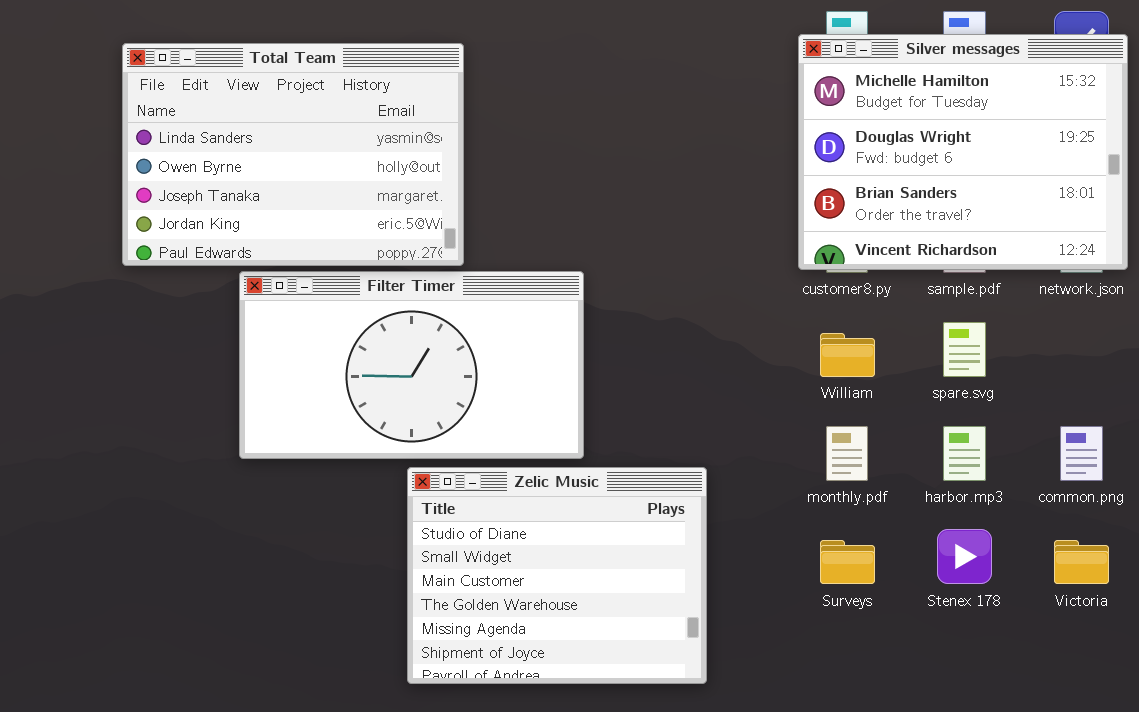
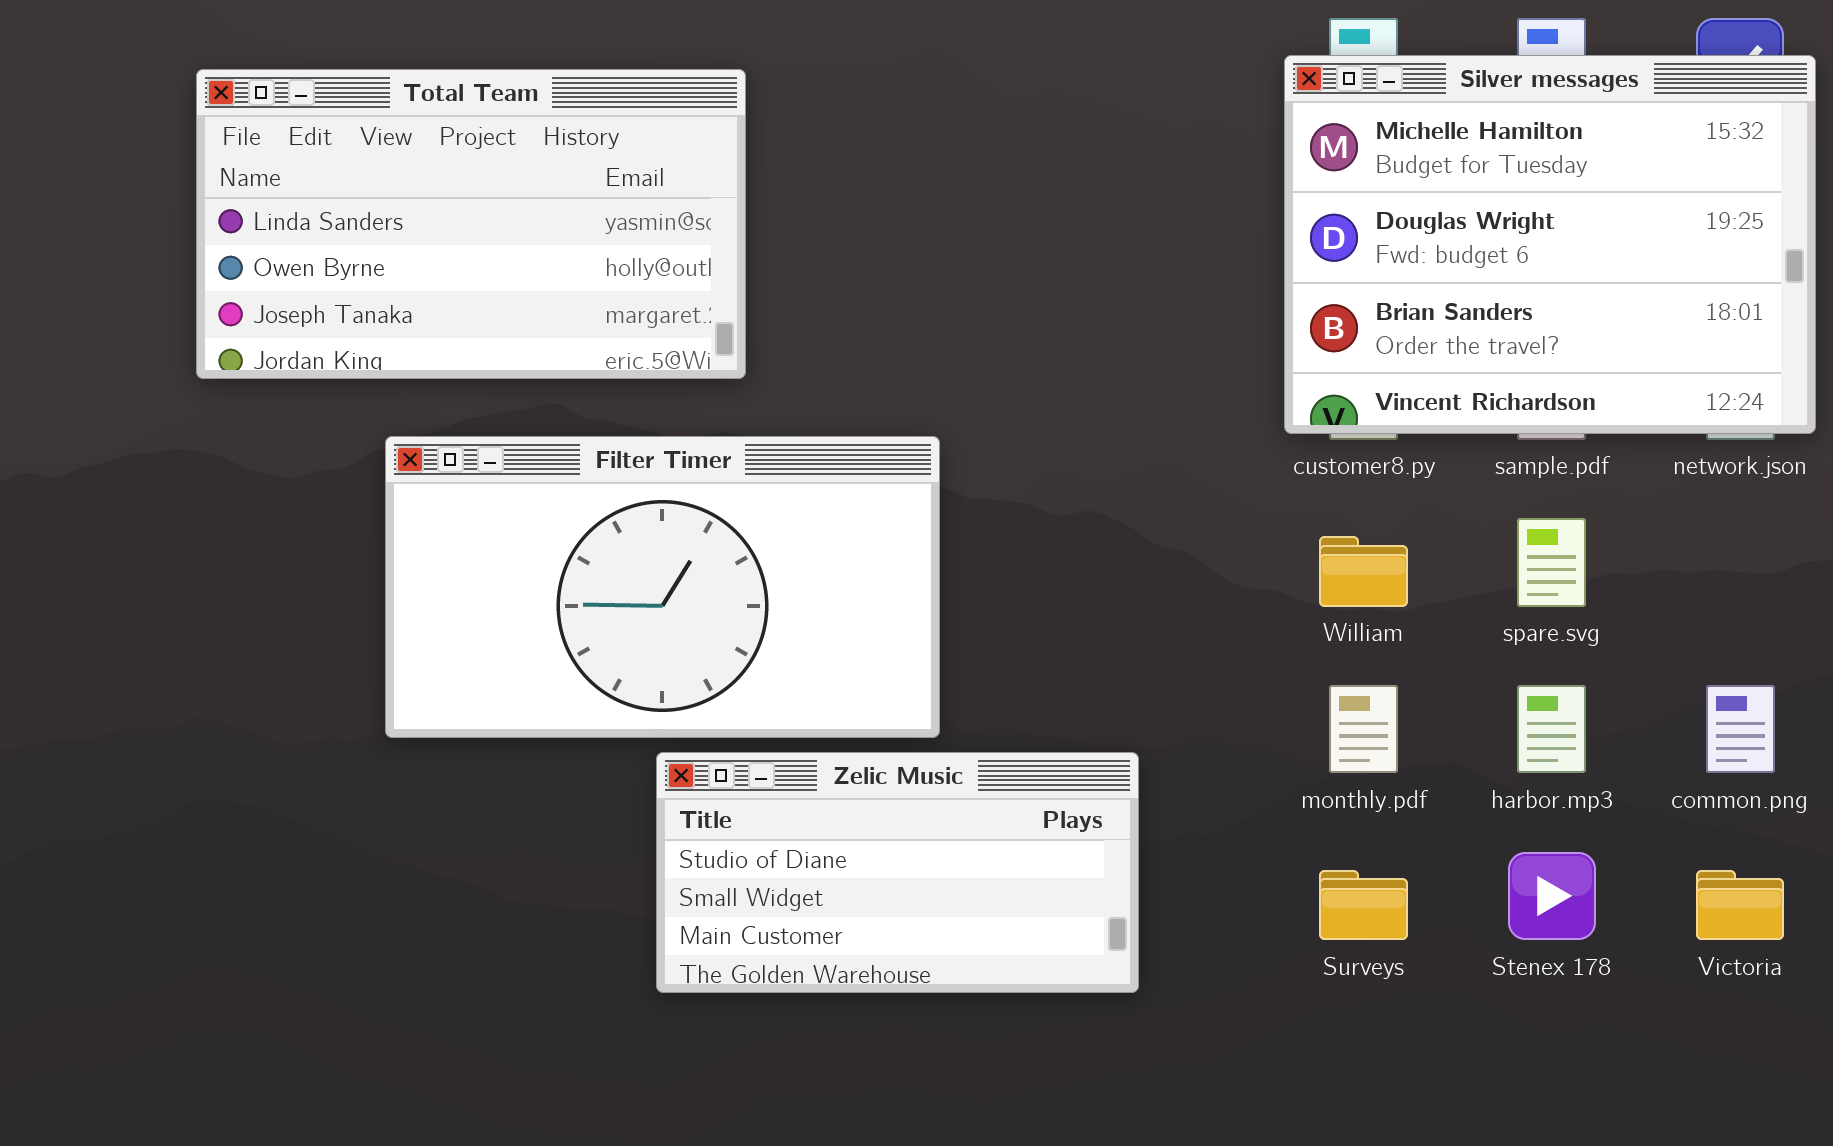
Total Team: [122,43,464,266] -> [196,69,746,379], resized
Zelic Music: [407,467,707,684] -> [656,752,1139,993], resized

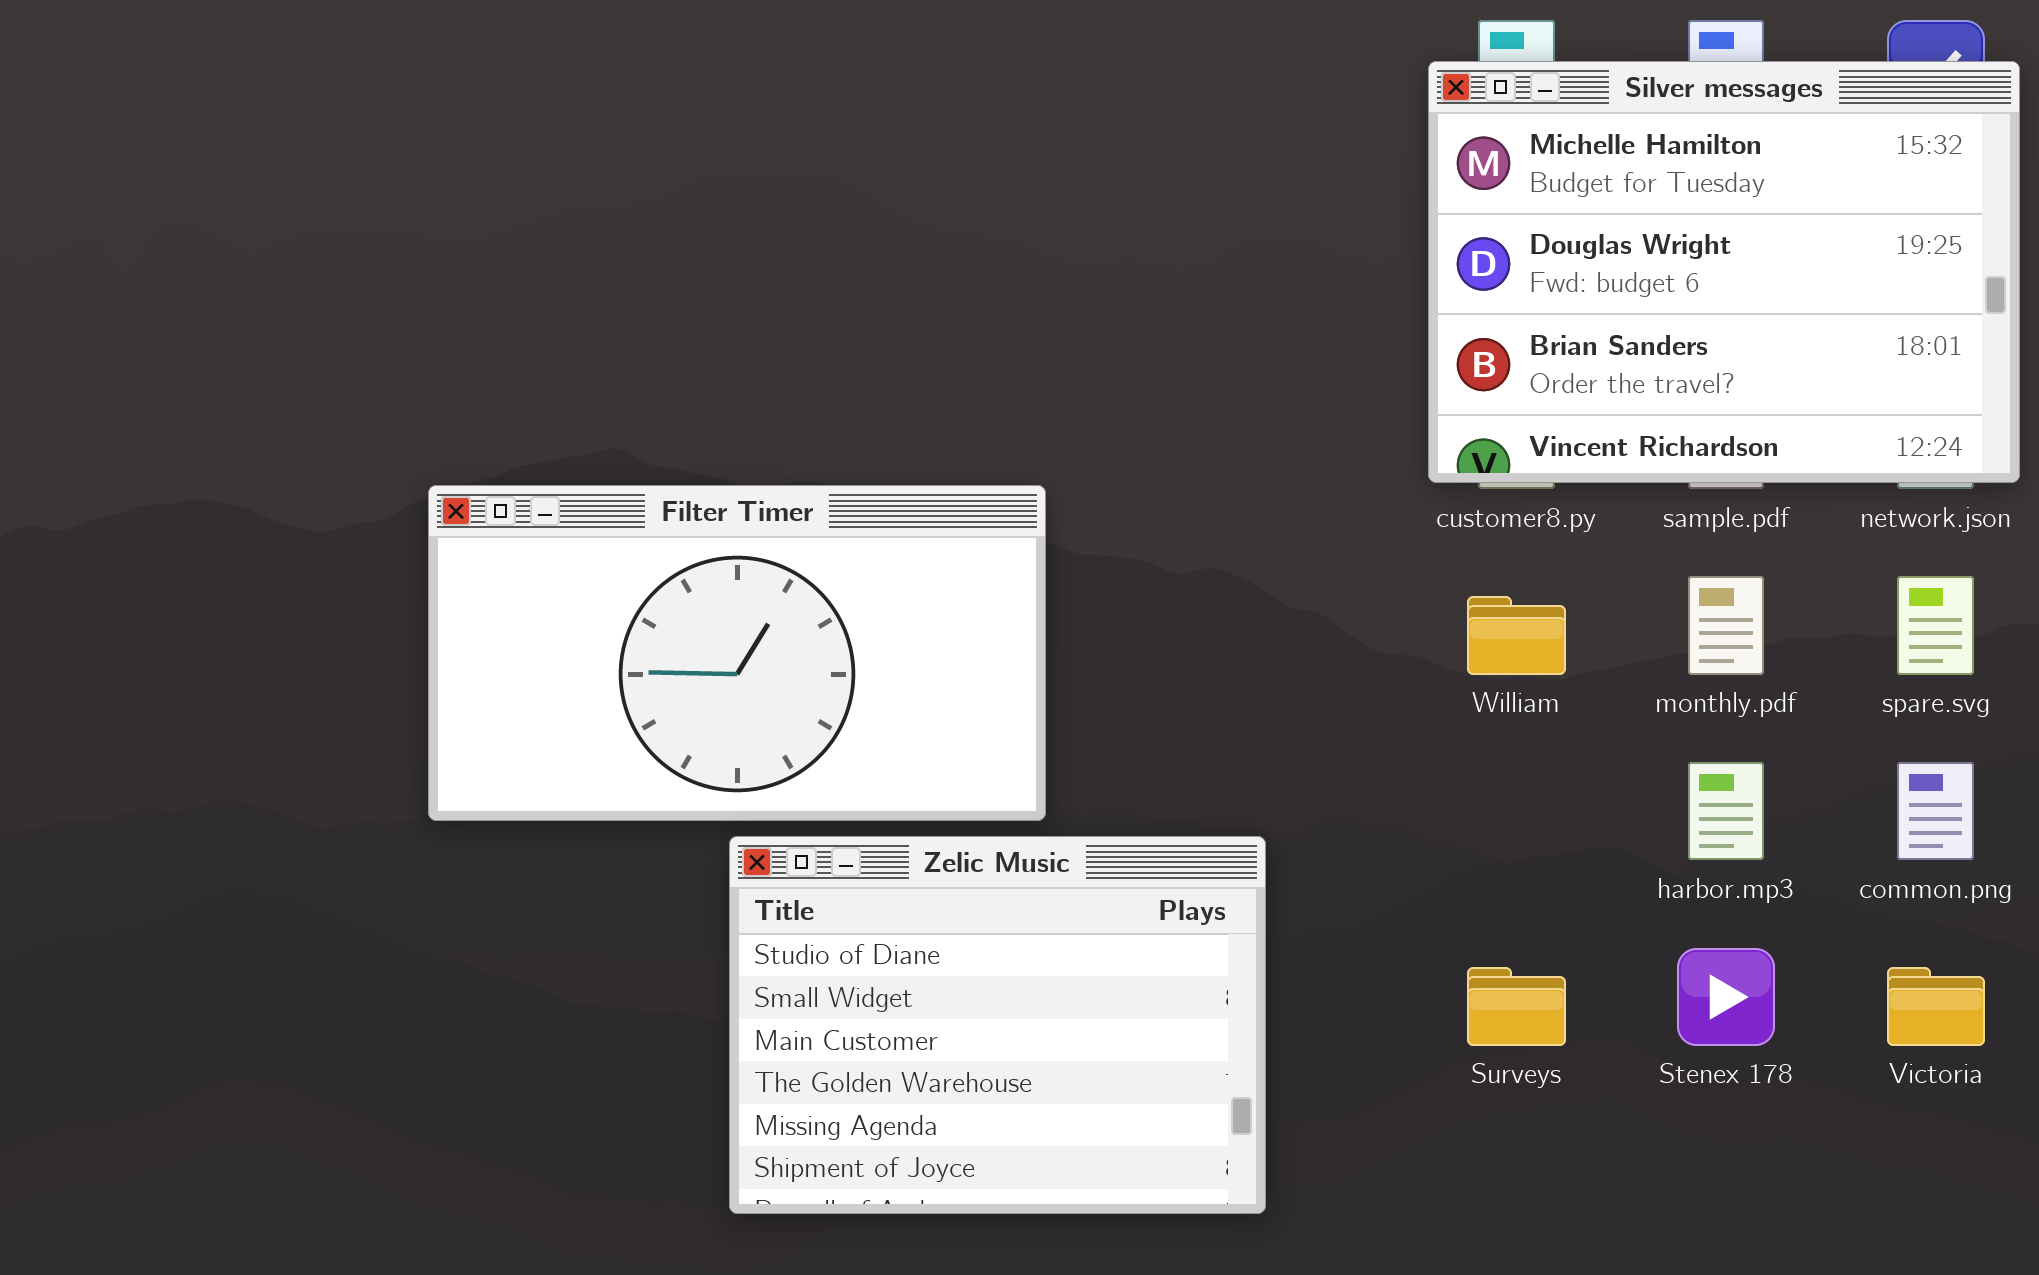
Total Team: [196,69,746,379] -> none, closed
spare.svg: [1517,518,1586,607] -> [1897,576,1974,675], moved
monthly.pdf: [1329,685,1398,773] -> [1688,576,1764,675], moved
Zelic Music: [656,752,1139,993] -> [729,836,1266,1214], resized

